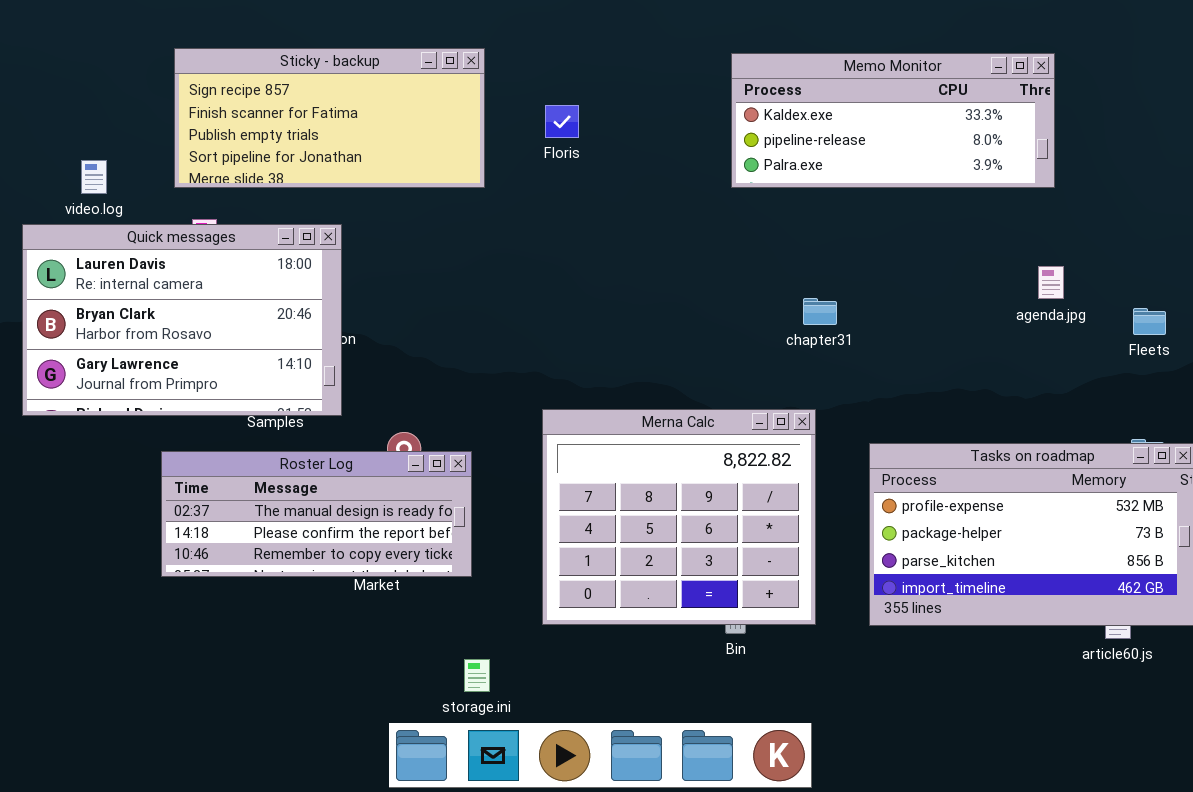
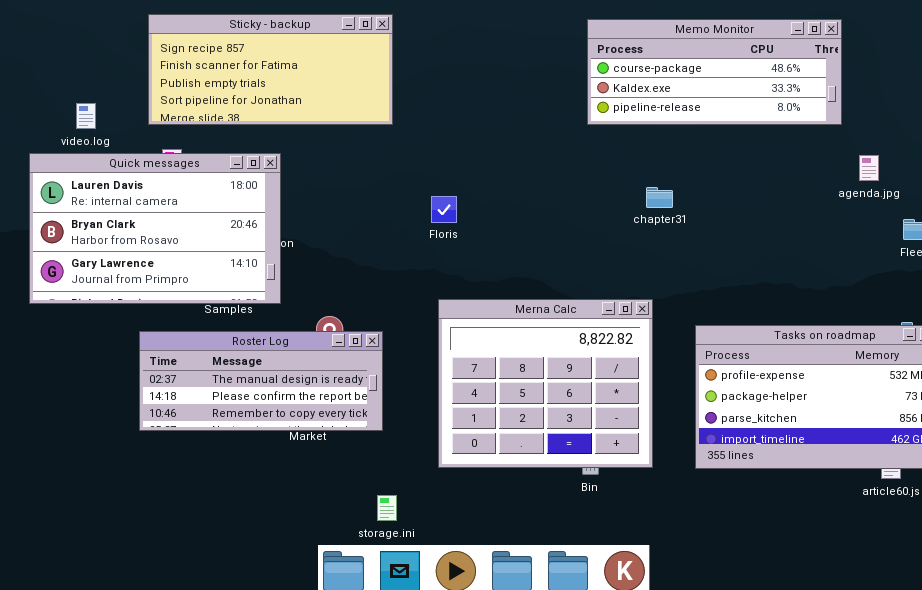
Memo Monitor: [731,53,1055,188] -> [587,19,842,125], scrolled up 1 row
Floris: [545,105,579,138] -> [431,196,457,223], moved
agenda.jpg: [1038,266,1064,299] -> [859,155,879,181], moved
chapter31: [803,298,837,325] -> [646,187,673,208], moved

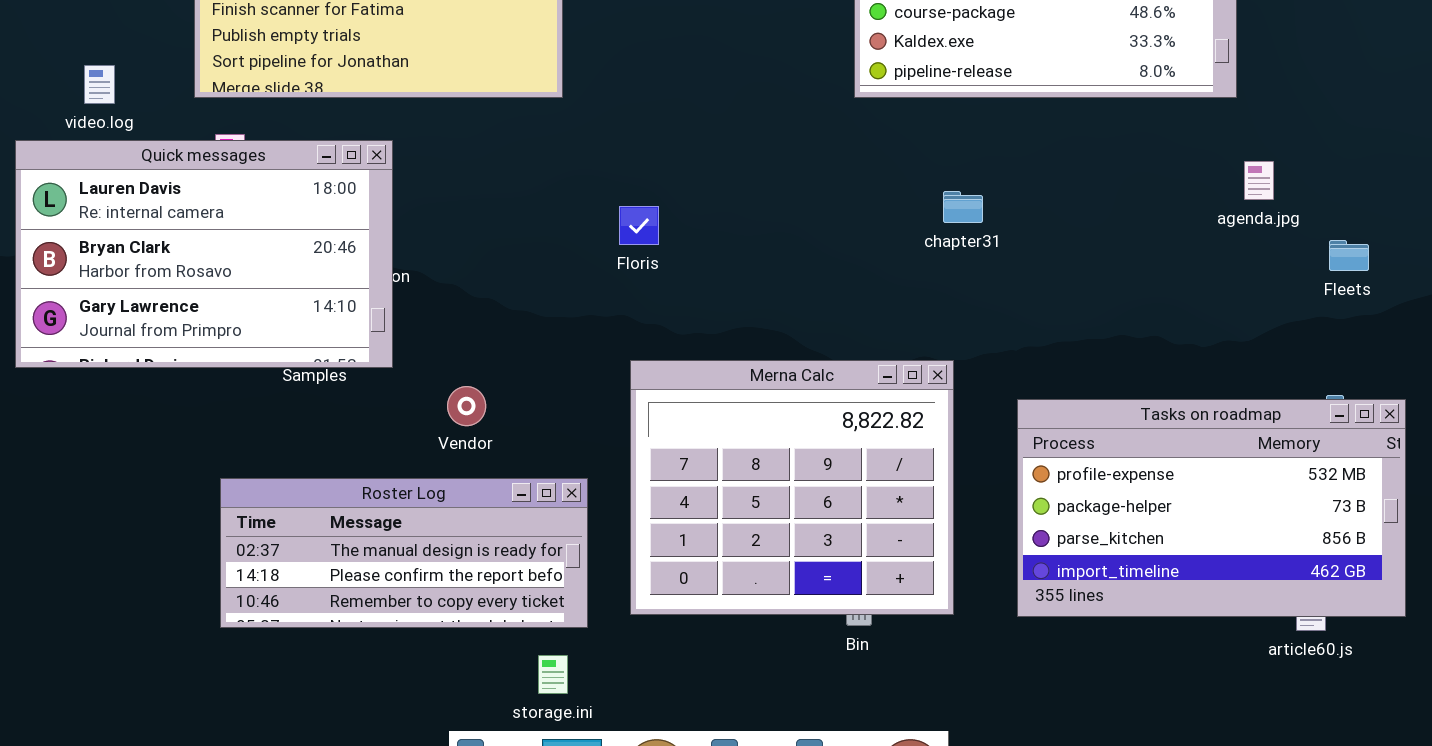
agenda.jpg: [859,155,879,181] -> [1244,161,1274,200], moved
Roster Log: [139,331,383,431] -> [220,478,588,628], moved

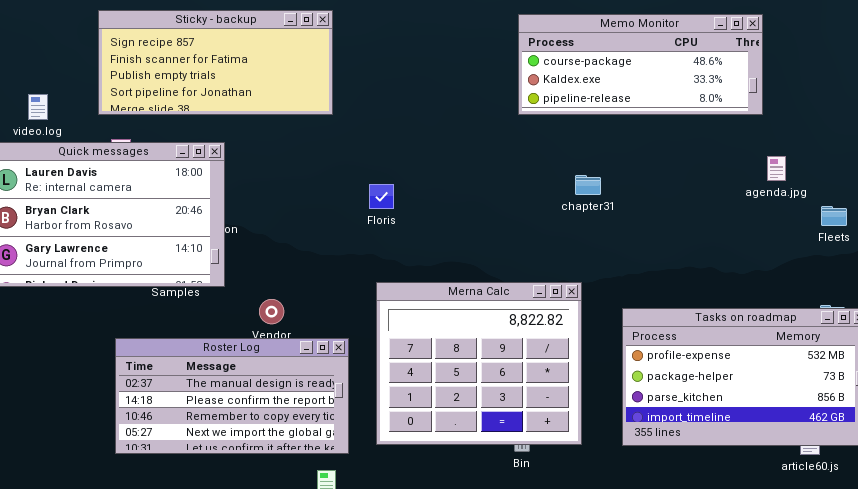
Roster Log: [220,478,588,628] -> [115,338,349,454], resized

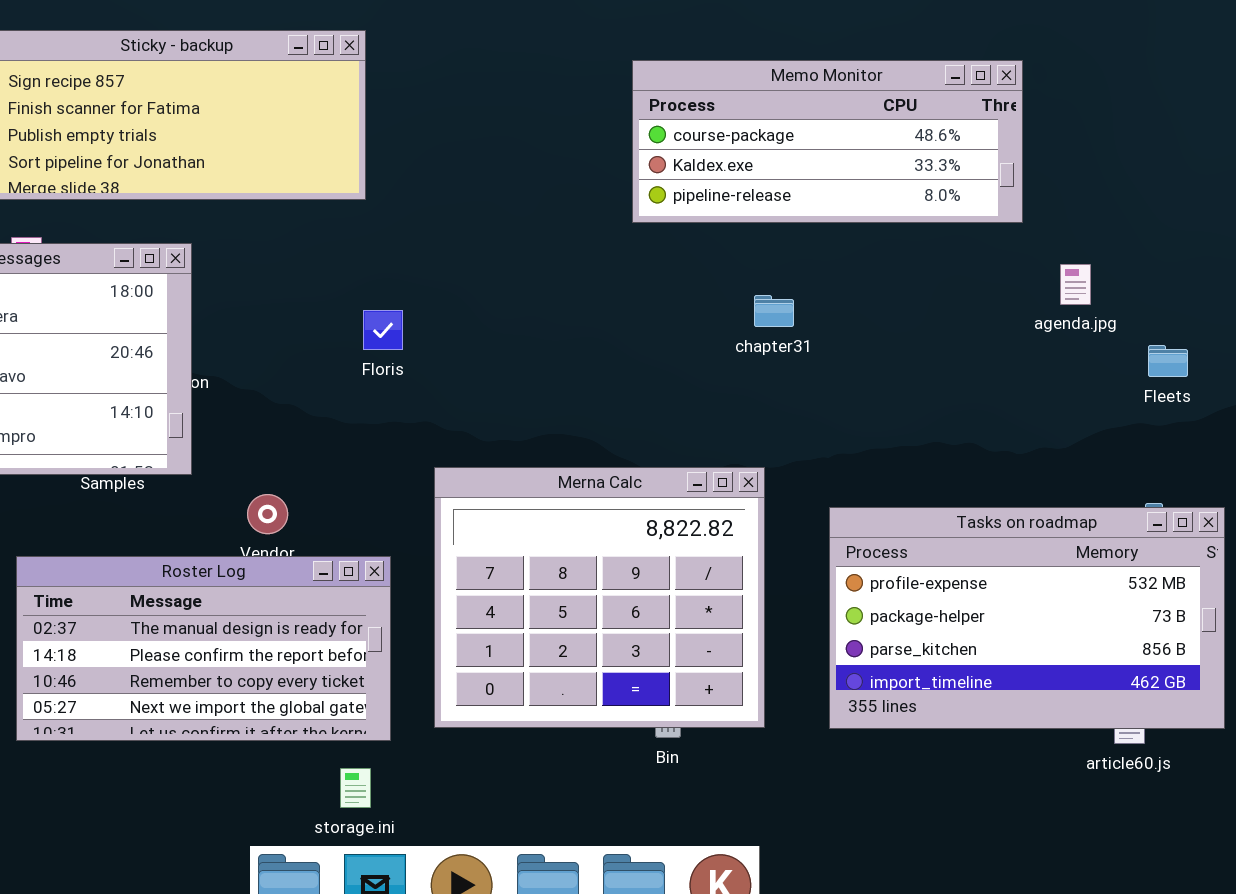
Memo Monitor: [518,14,763,115] -> [632,60,1023,223], moved
Floris: [369,184,394,209] -> [363,310,403,350], moved

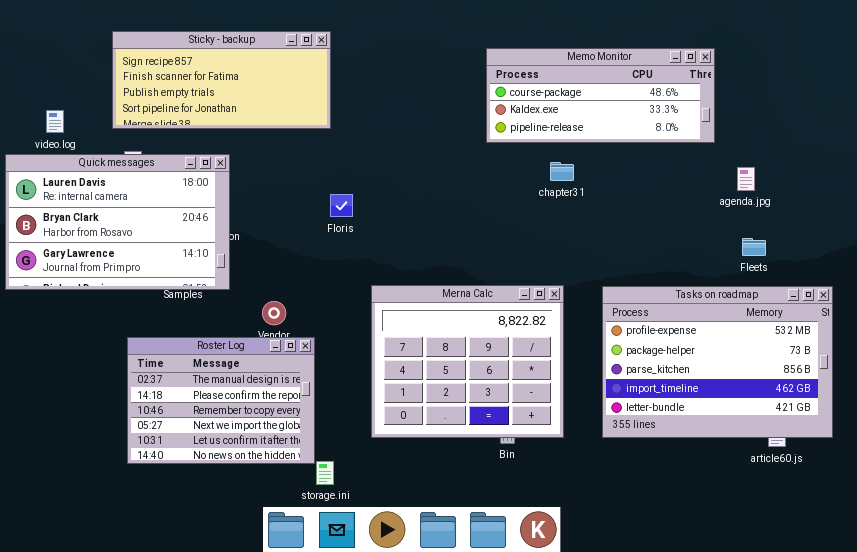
chapter31: [754,295,794,327] -> [550,162,574,181], moved
Fleets: [1148,345,1188,377] -> [742,238,766,256], moved
Tasks on roadmap: [829,507,1225,729] -> [602,286,833,438], resized
Roster Log: [16,556,391,741] -> [127,337,315,464], resized

